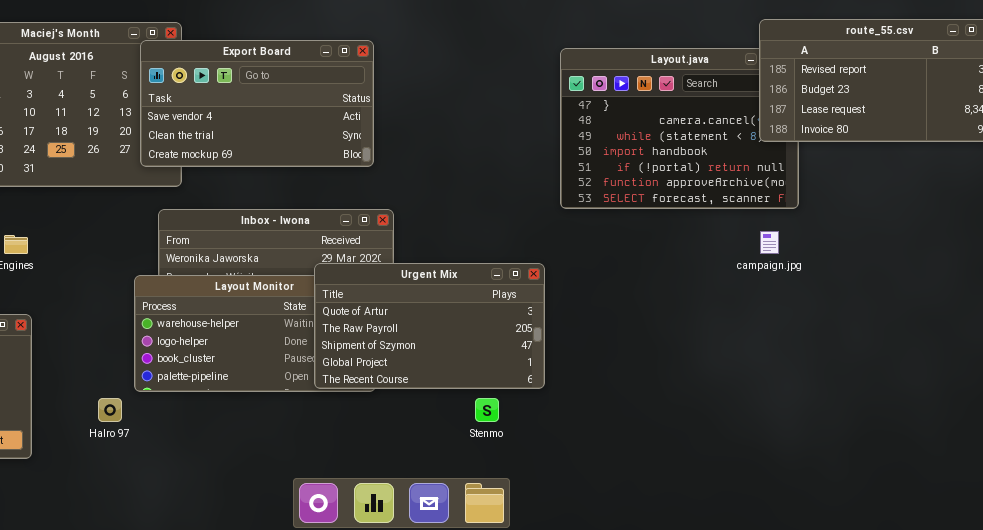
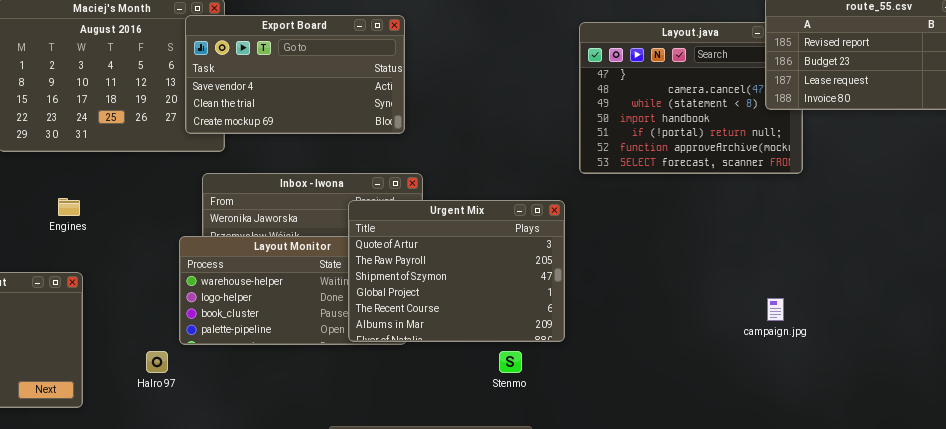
campaign.jpg: [760,231,779,254] -> [767,298,784,321], moved
Urgent Mix: [314,263,545,389] -> [348,200,565,342], resized

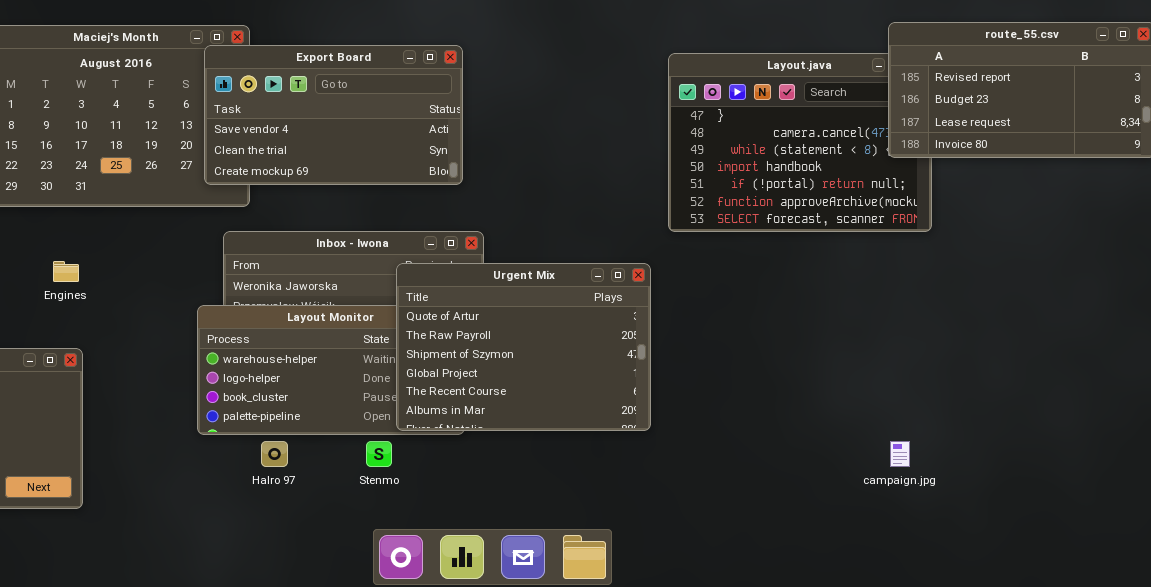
campaign.jpg: [767,298,784,321] -> [890,441,910,467], moved
Halro 97: [146,351,168,373] -> [261,441,288,467], moved
Stenmo: [499,351,522,373] -> [366,441,392,467], moved

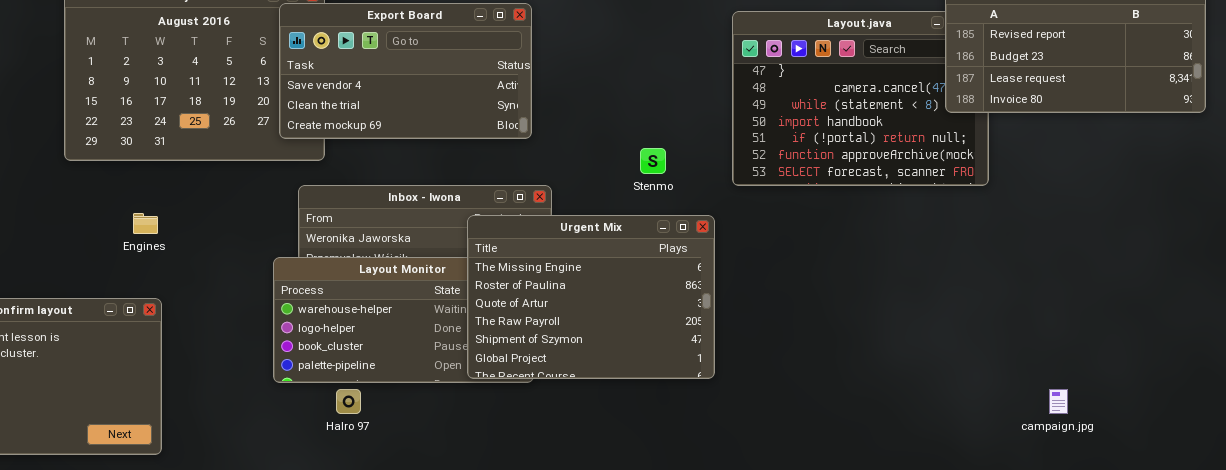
Urgent Mix: [396,263,651,431] -> [467,215,715,379], scrolled up 2 rows
Stenmo: [366,441,392,467] -> [640,148,666,174], moved
campaign.jpg: [890,441,910,467] -> [1049,389,1068,414], moved

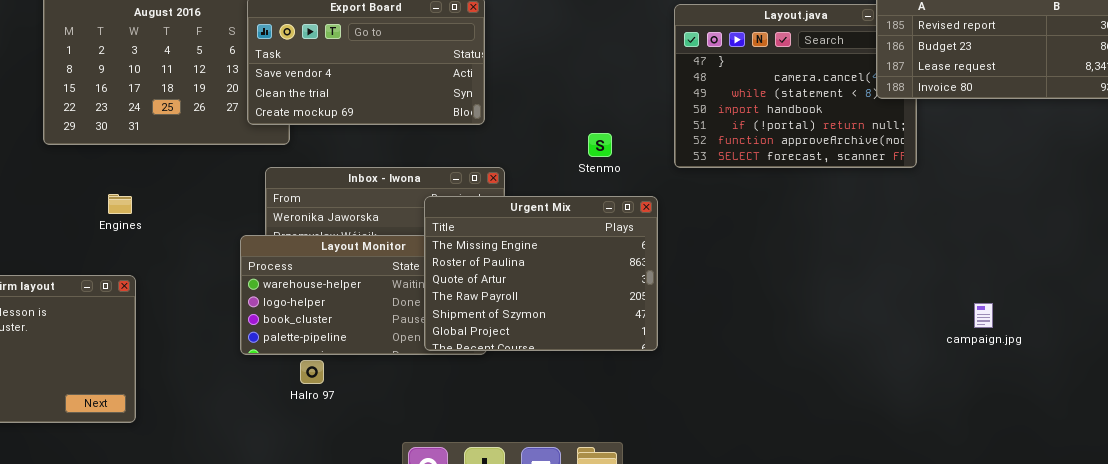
campaign.jpg: [1049,389,1068,414] -> [974,303,993,328], moved

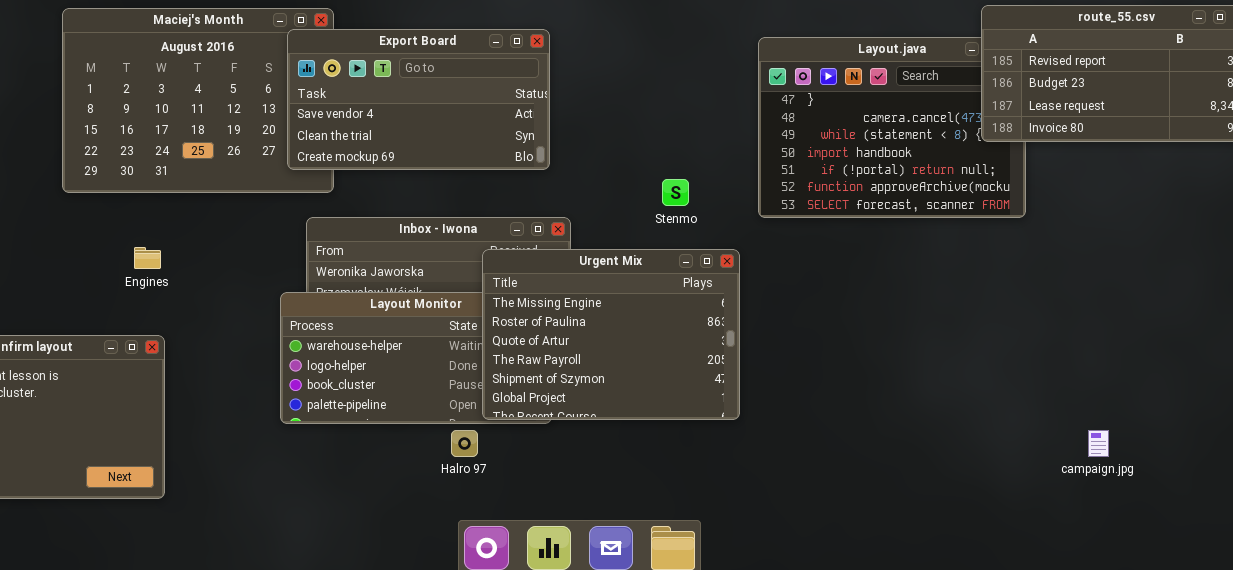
campaign.jpg: [974,303,993,328] -> [1088,430,1109,457], moved
Halro 97: [300,360,324,384] -> [451,430,478,457], moved

